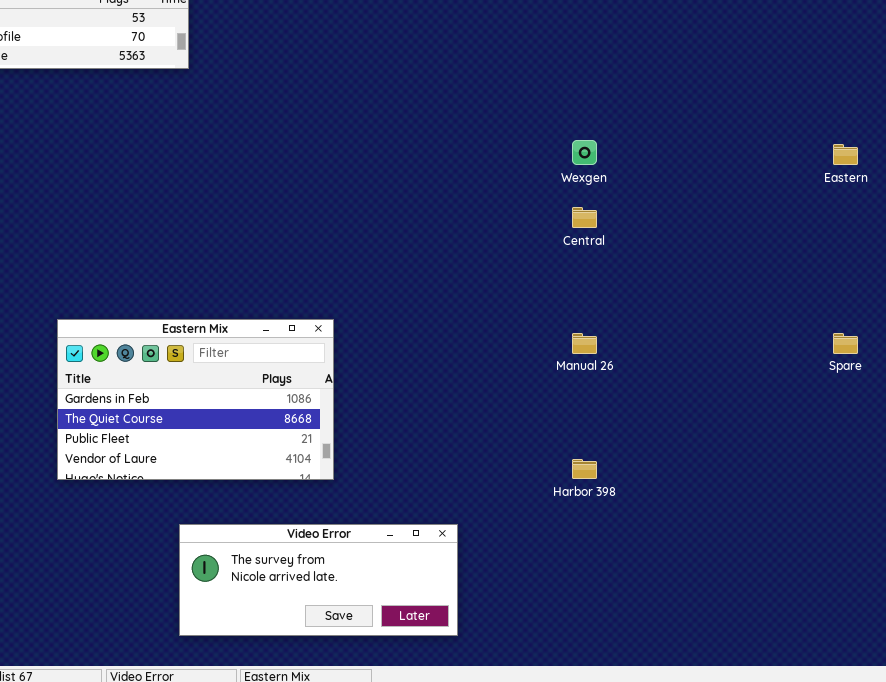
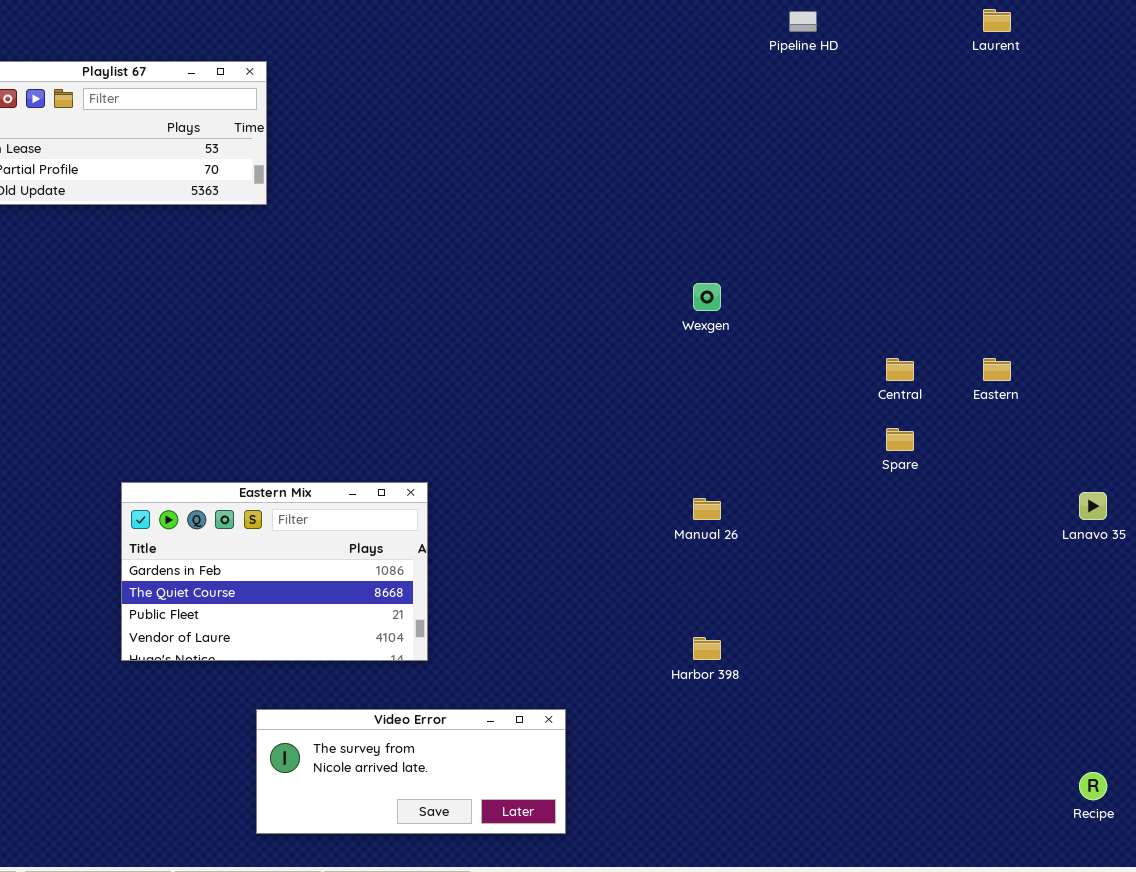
Eastern: [833,144,858,165] -> [983,358,1011,381], moved
Central: [572,207,597,228] -> [886,358,914,381], moved
Spare: [833,333,858,354] -> [886,428,914,451], moved

